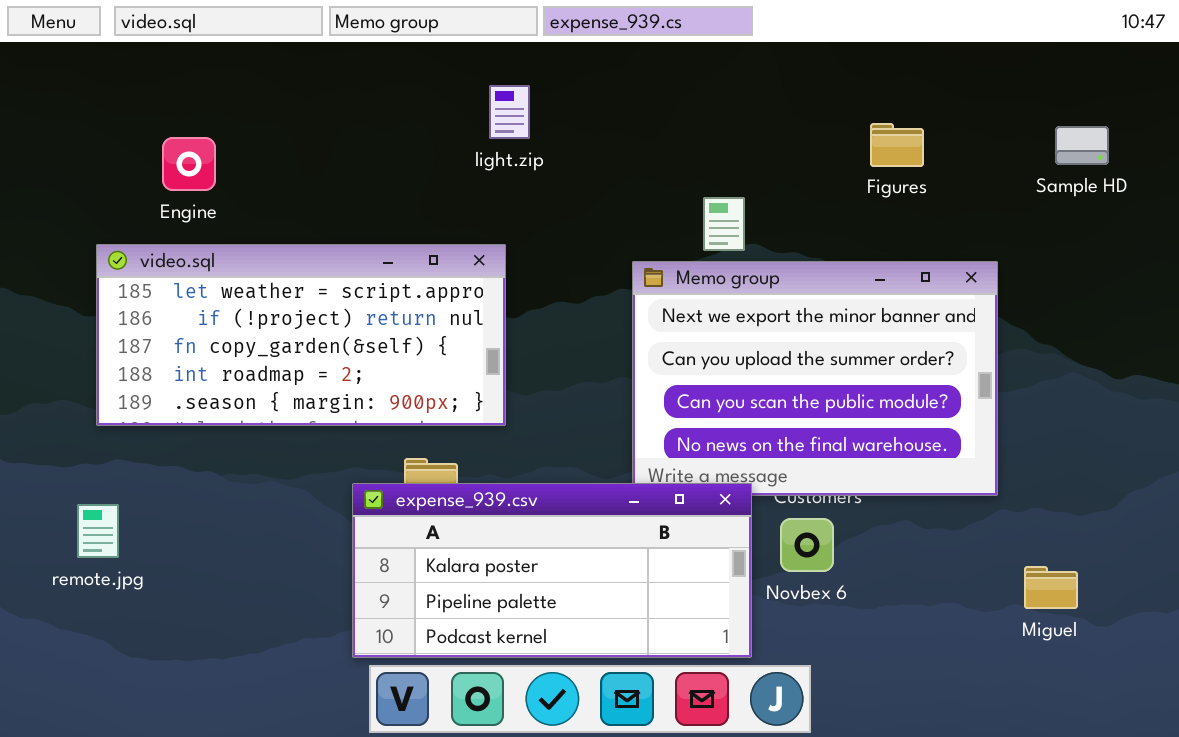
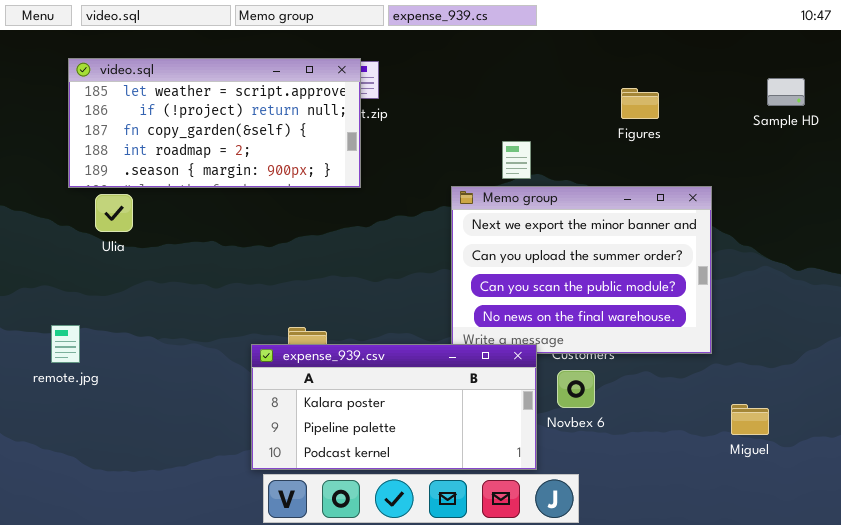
Sample HD: [1055,126,1109,165] -> [767,78,805,106], moved
video.sql: [96,244,506,426] -> [68,58,361,188], moved
remote.jpg: [77,504,119,558] -> [51,325,80,363], moved

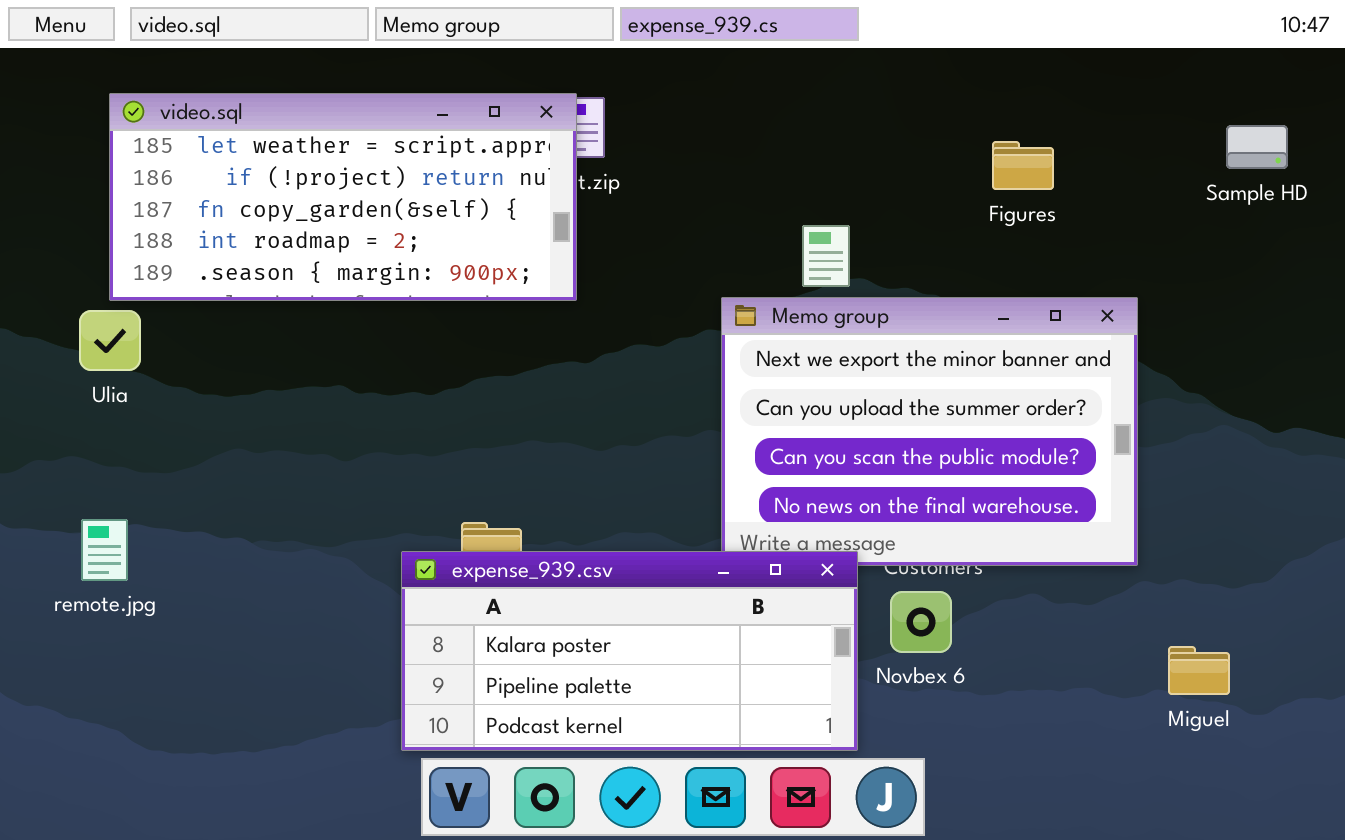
Ulia: [95,194,133,232] -> [79,310,141,371], moved

